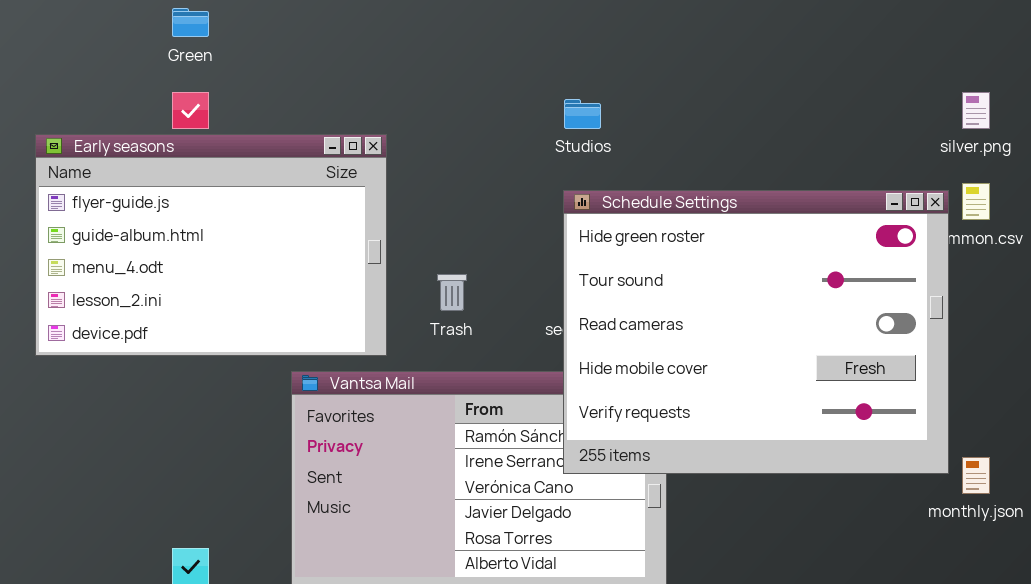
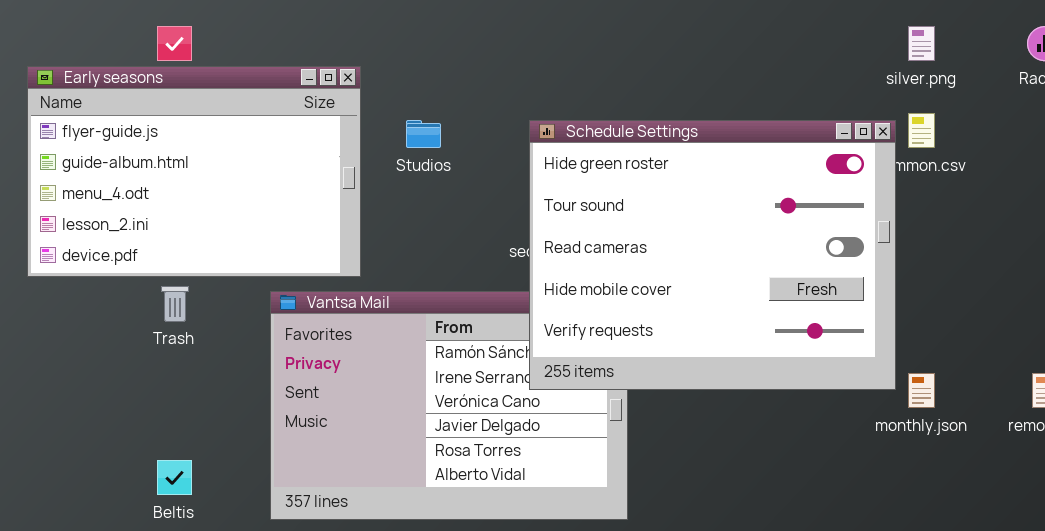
Studios: [564,99,601,129] -> [406,120,441,148], moved
Trash: [437,274,467,311] -> [161,286,189,322], moved

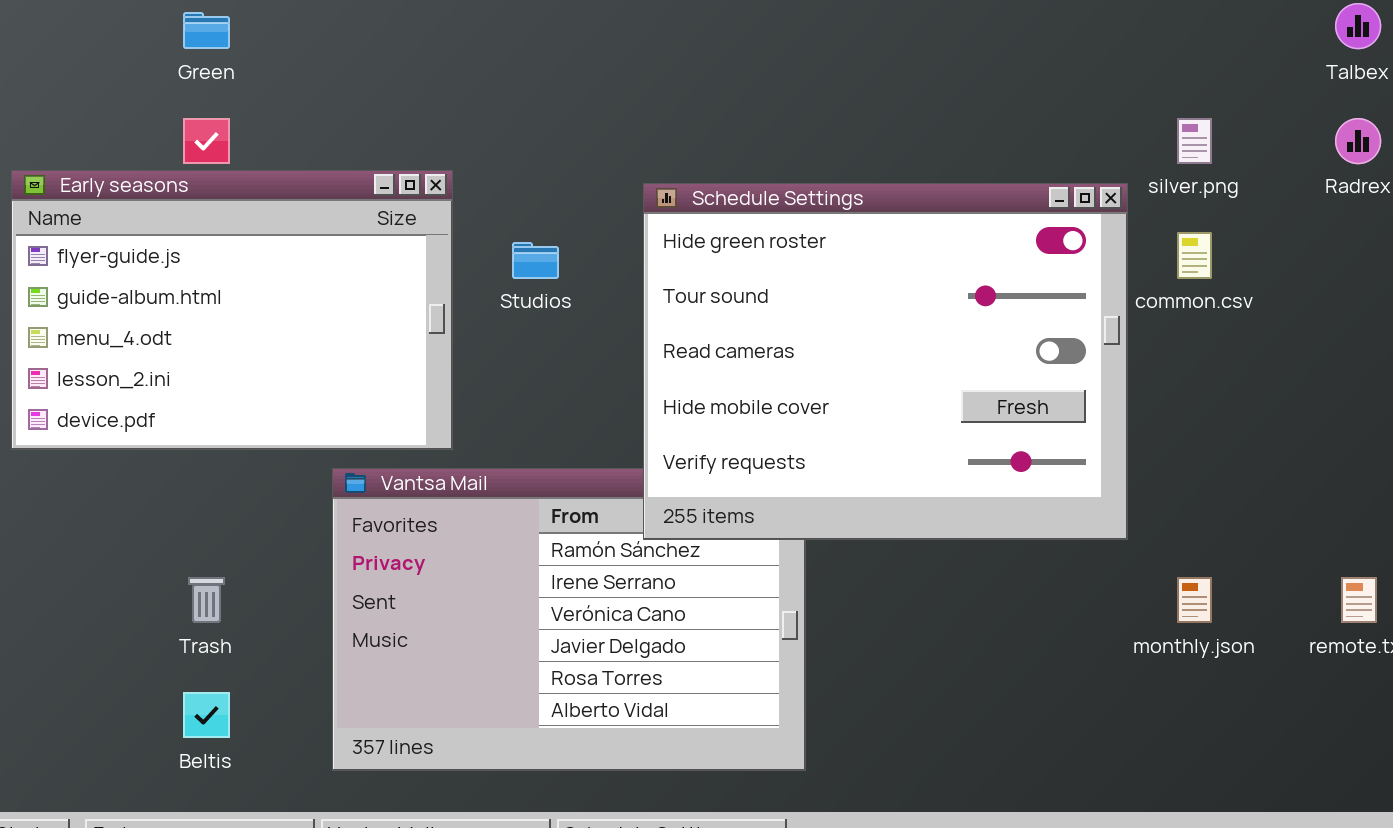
Schedule Settings: [529,120,896,390] -> [643,183,1128,540], moved
Trash: [161,286,189,322] -> [188,577,225,623], moved

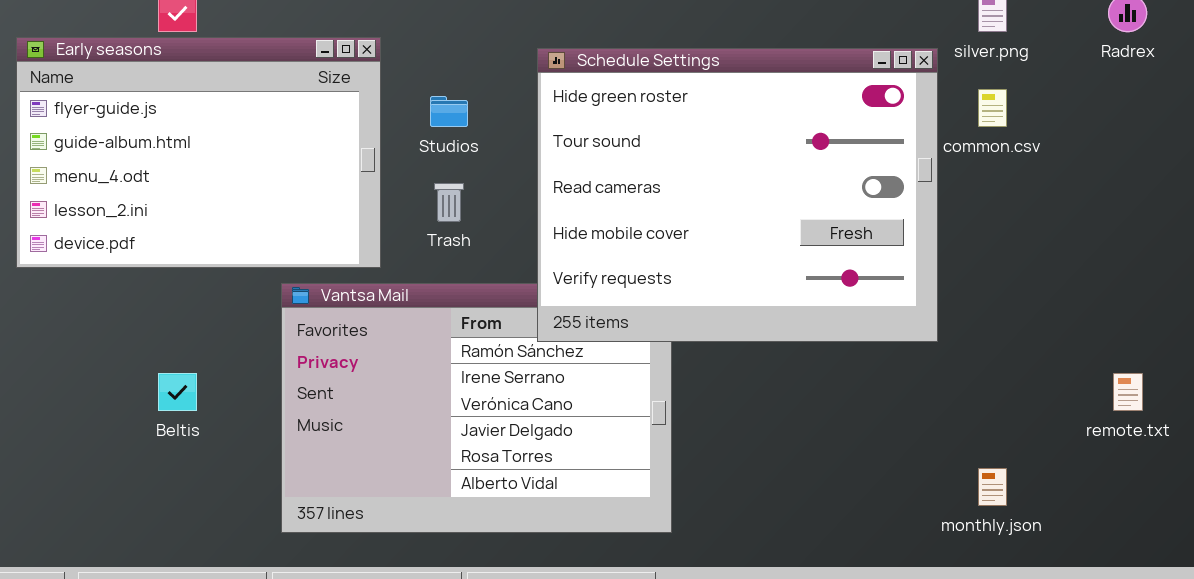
Trash: [188,577,225,623] -> [434,183,464,222], moved
monthly.json: [1177,577,1212,623] -> [978,468,1007,506], moved
Beltis: [183,692,230,738] -> [158,373,197,411], moved

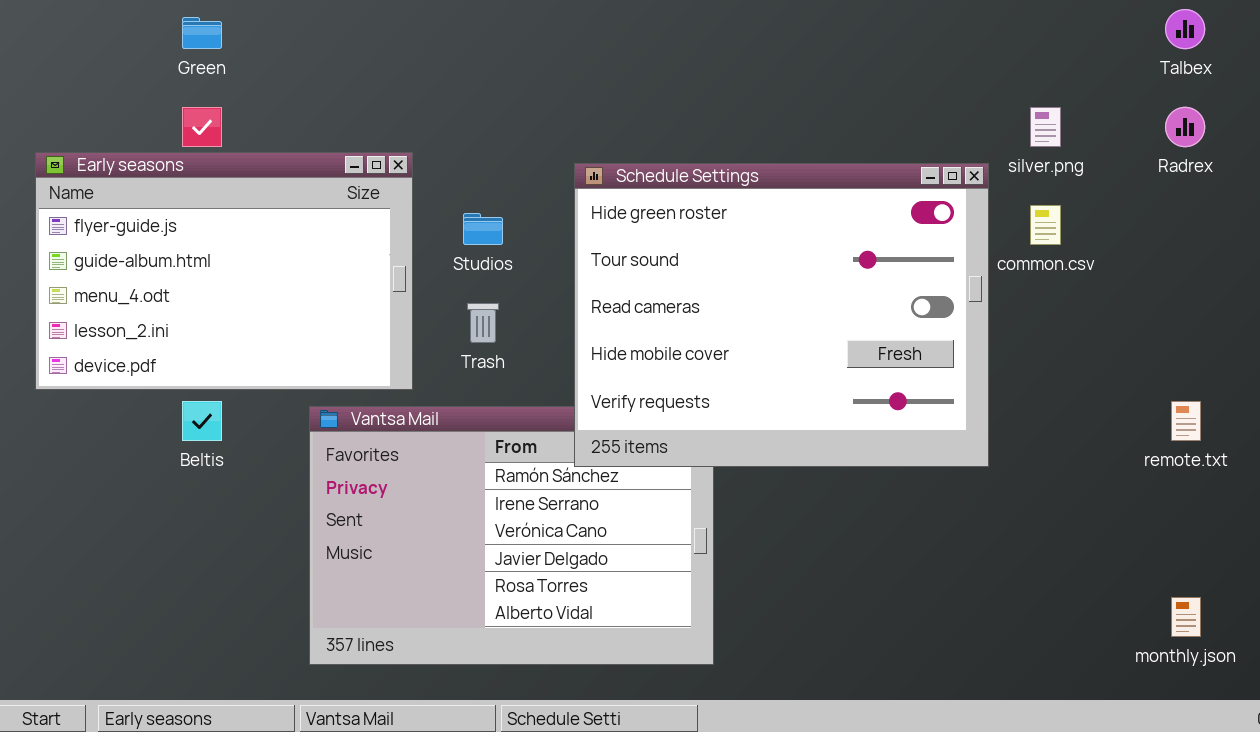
Beltis: [158,373,197,411] -> [182,401,222,441], moved
remote.txt: [1113,373,1143,411] -> [1171,401,1201,441], moved
monthly.json: [978,468,1007,506] -> [1171,597,1201,637], moved

